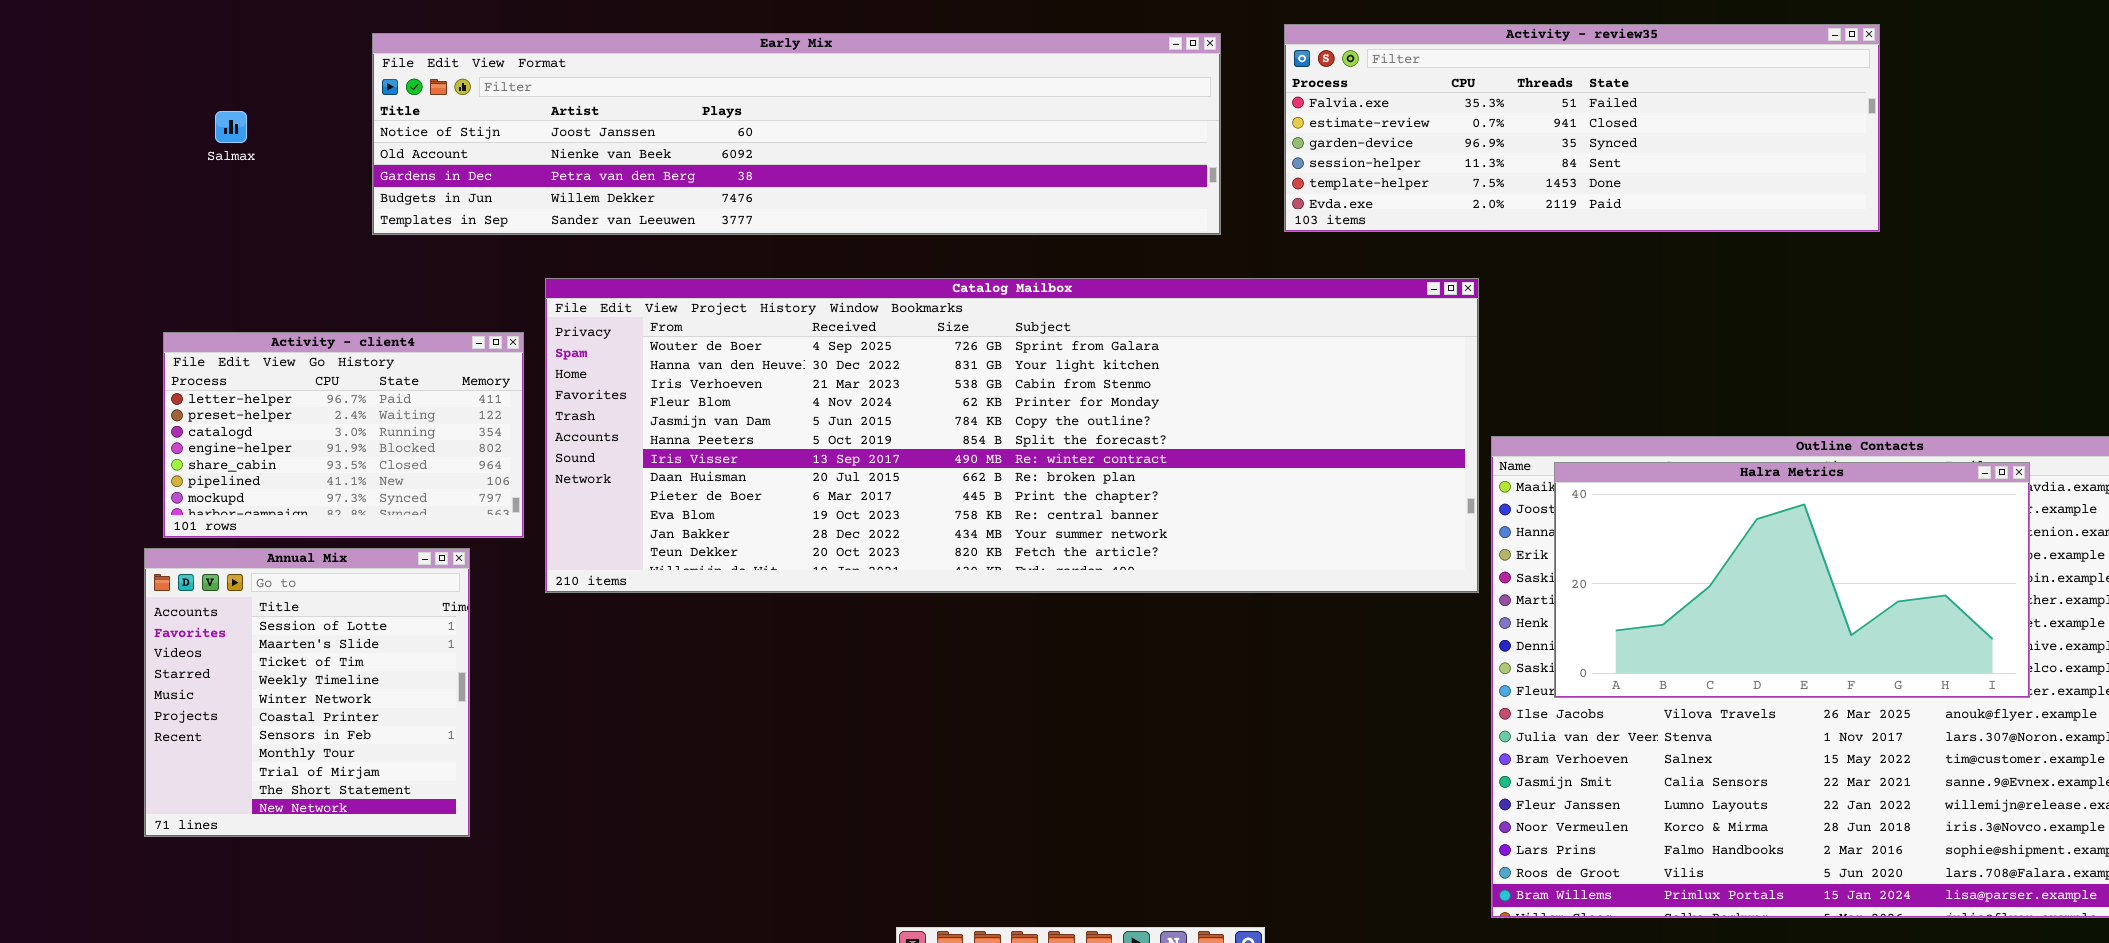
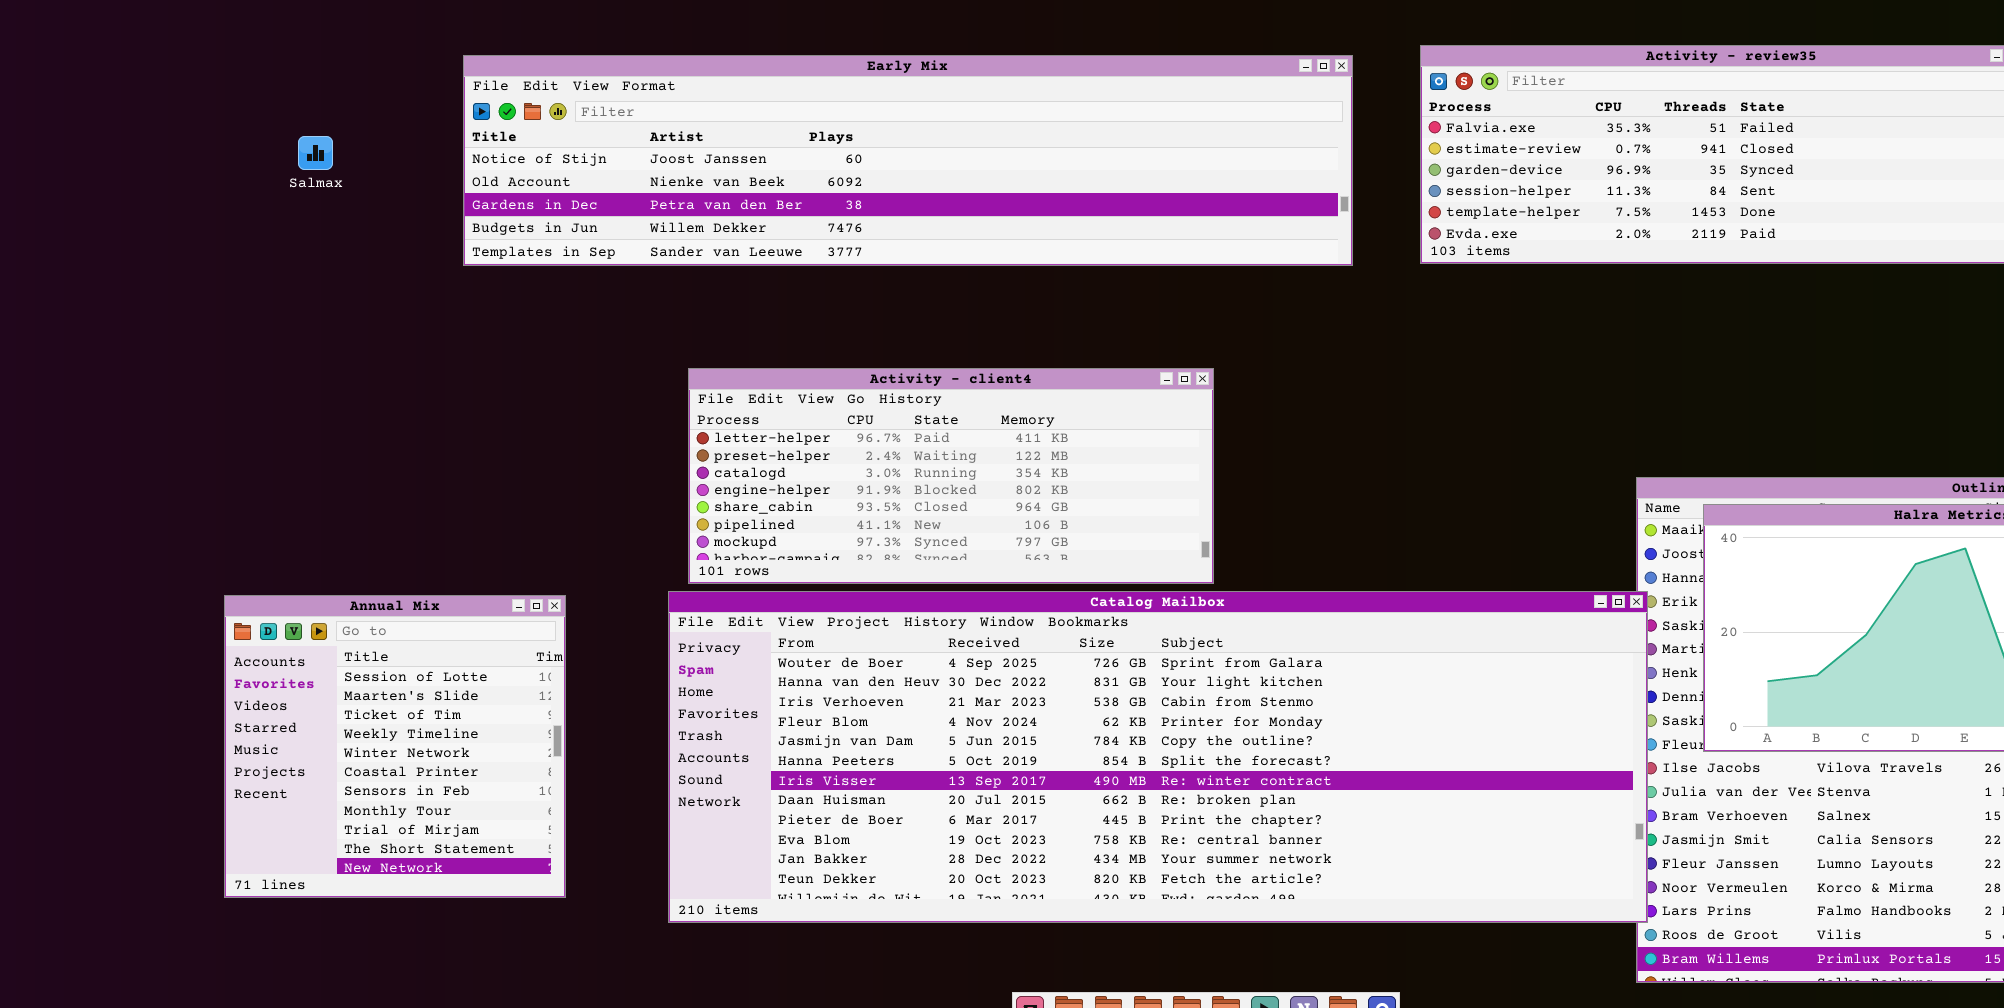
Catalog Mailbox: [545,278,1479,593] -> [668,591,1648,923], moved
Activity - client4: [163,332,524,538] -> [688,368,1214,584], moved, resized

